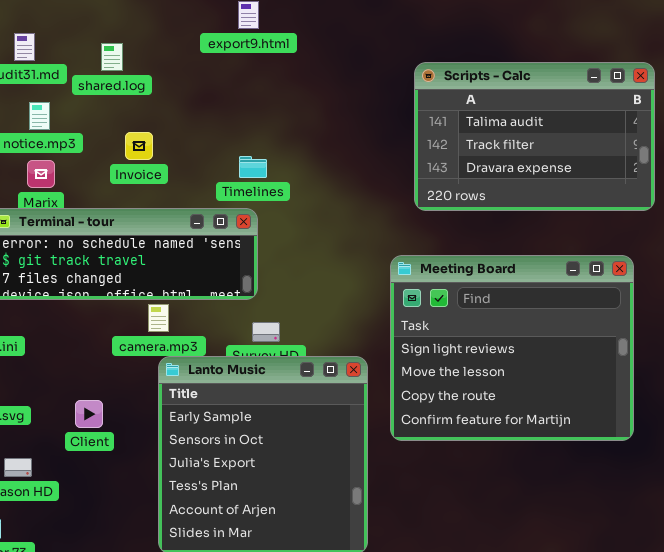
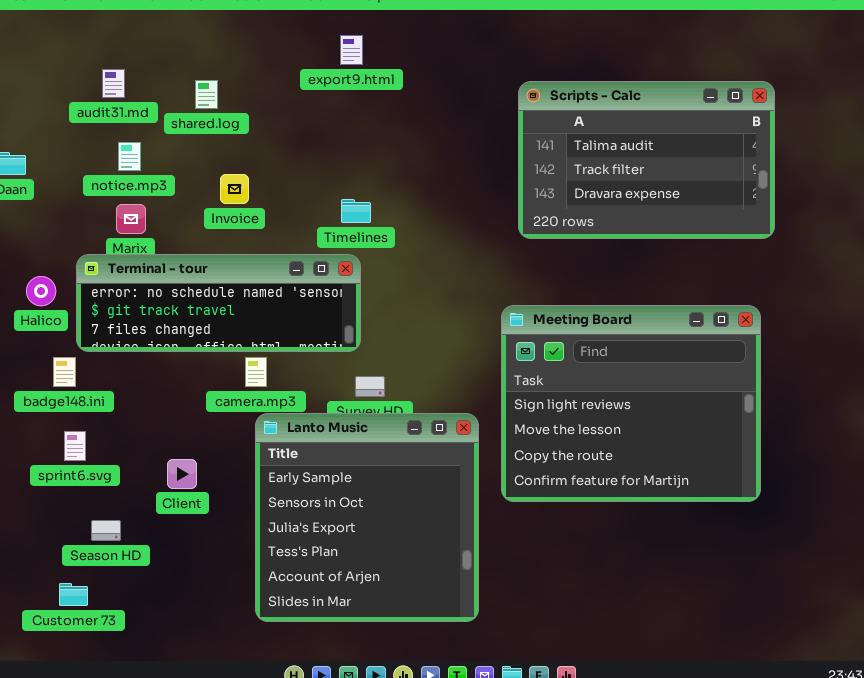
Scripts - Calc: [414,62,655,211] -> [518,81,775,239], moved

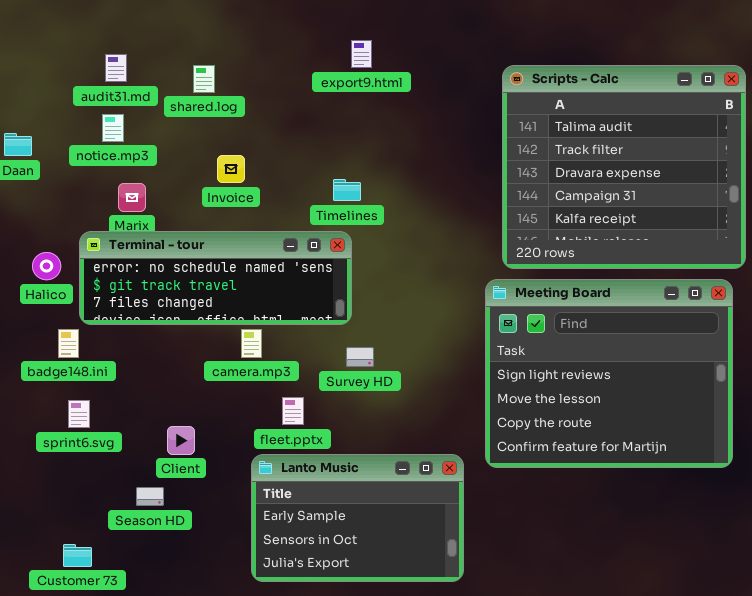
export9.html: [340,35,363,65] -> [351,40,372,68], moved
Scripts - Calc: [518,81,775,239] -> [502,65,746,269], resized
notice.mp3: [118,142,141,171] -> [102,114,124,142], moved
Lanto Music: [255,413,479,622] -> [251,454,464,582], resized
Season HD: [91,520,121,541] -> [136,487,164,506], moved

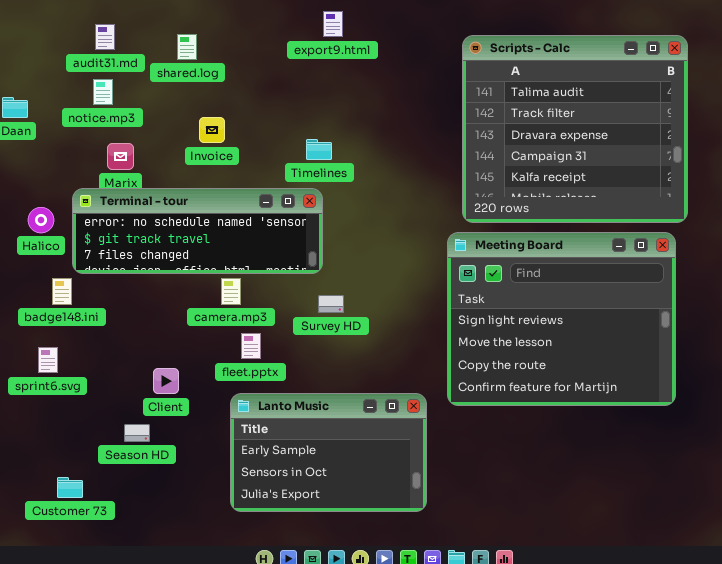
fleet.pptx: [282,397,304,425] -> [241,333,261,359], moved
sprint6.svg: [68,400,90,428] -> [38,347,58,373], moved

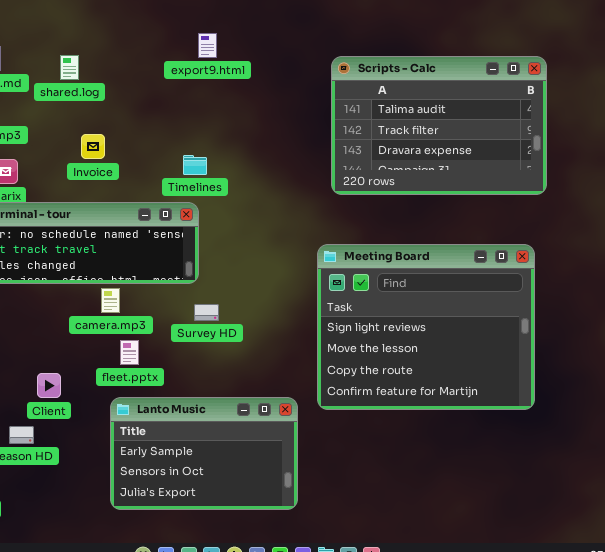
Scripts - Calc: [462,35,688,223] -> [331,56,547,195], resized

